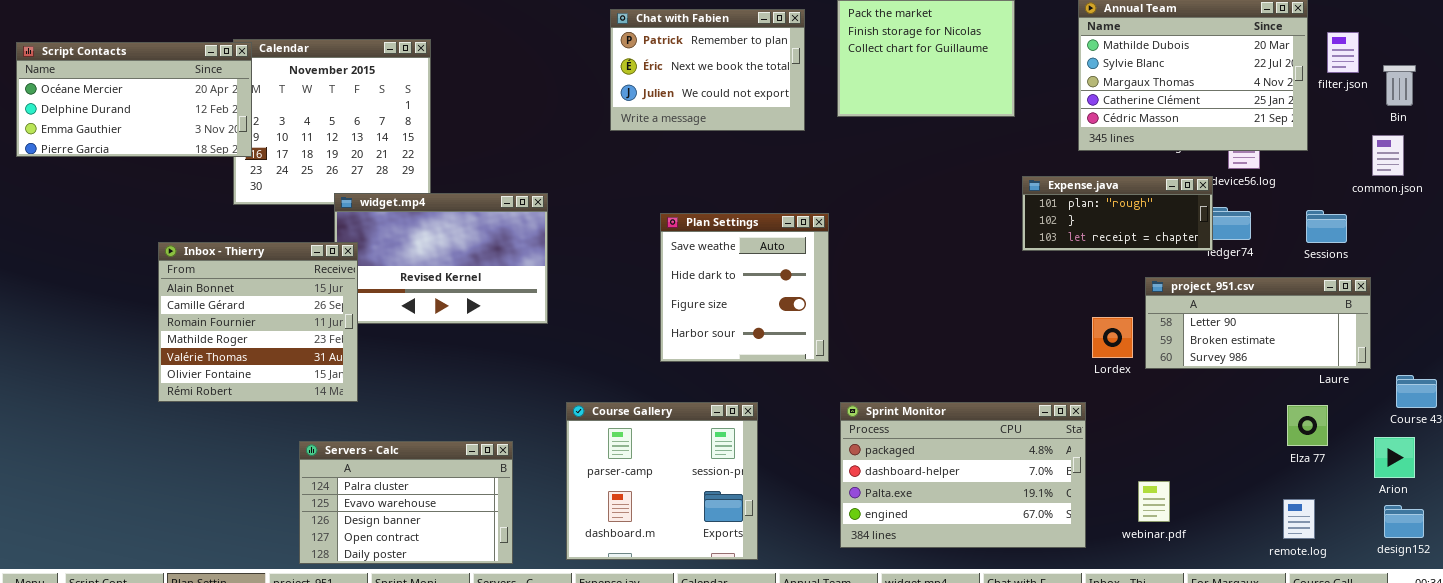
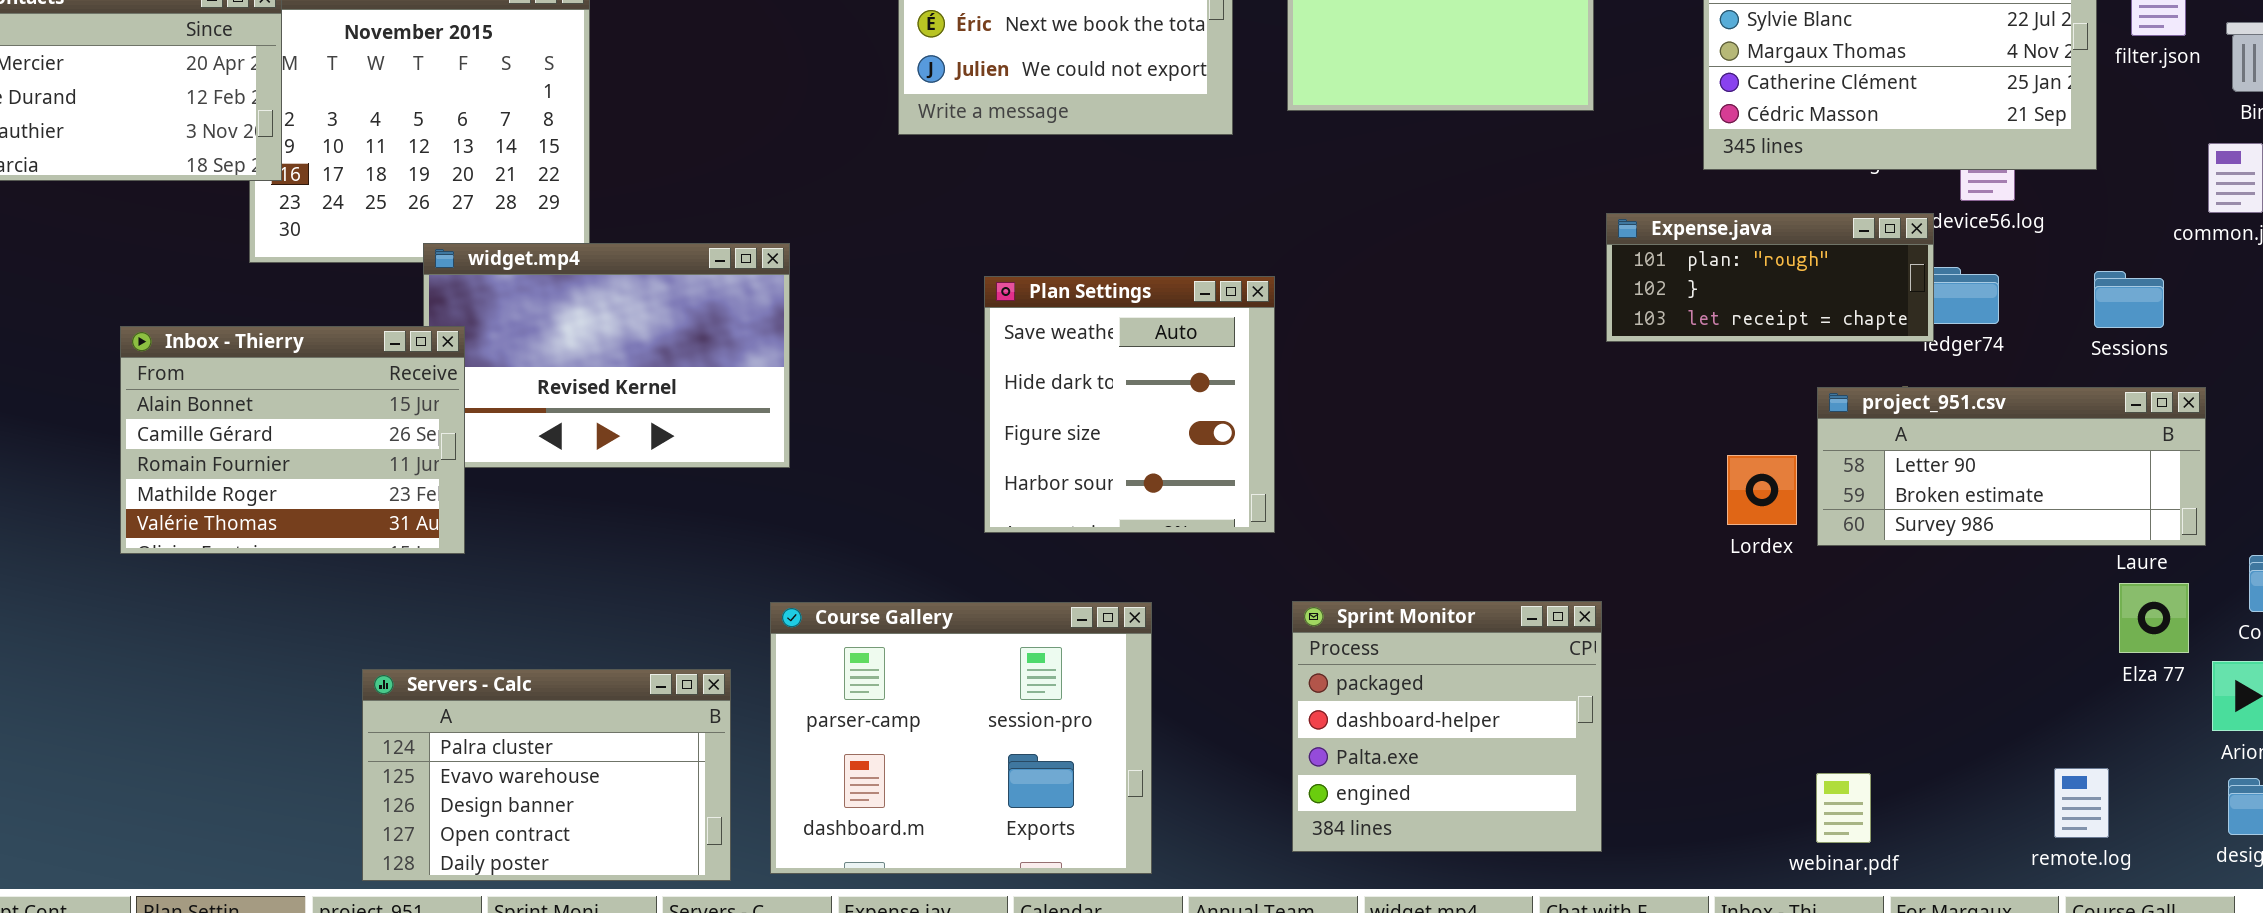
Inbox - Thierry: [158,242,358,402] -> [120,326,465,554], resized
Sprint Monitor: [840,402,1086,548] -> [1292,601,1602,852], resized
Course Gallery: [566,402,758,560] -> [770,602,1152,874], resized
Elza 77: [1287,405,1328,446] -> [2119,583,2189,653], moved
webinar.pdf: [1138,481,1170,522] -> [1816,773,1871,843], moved

